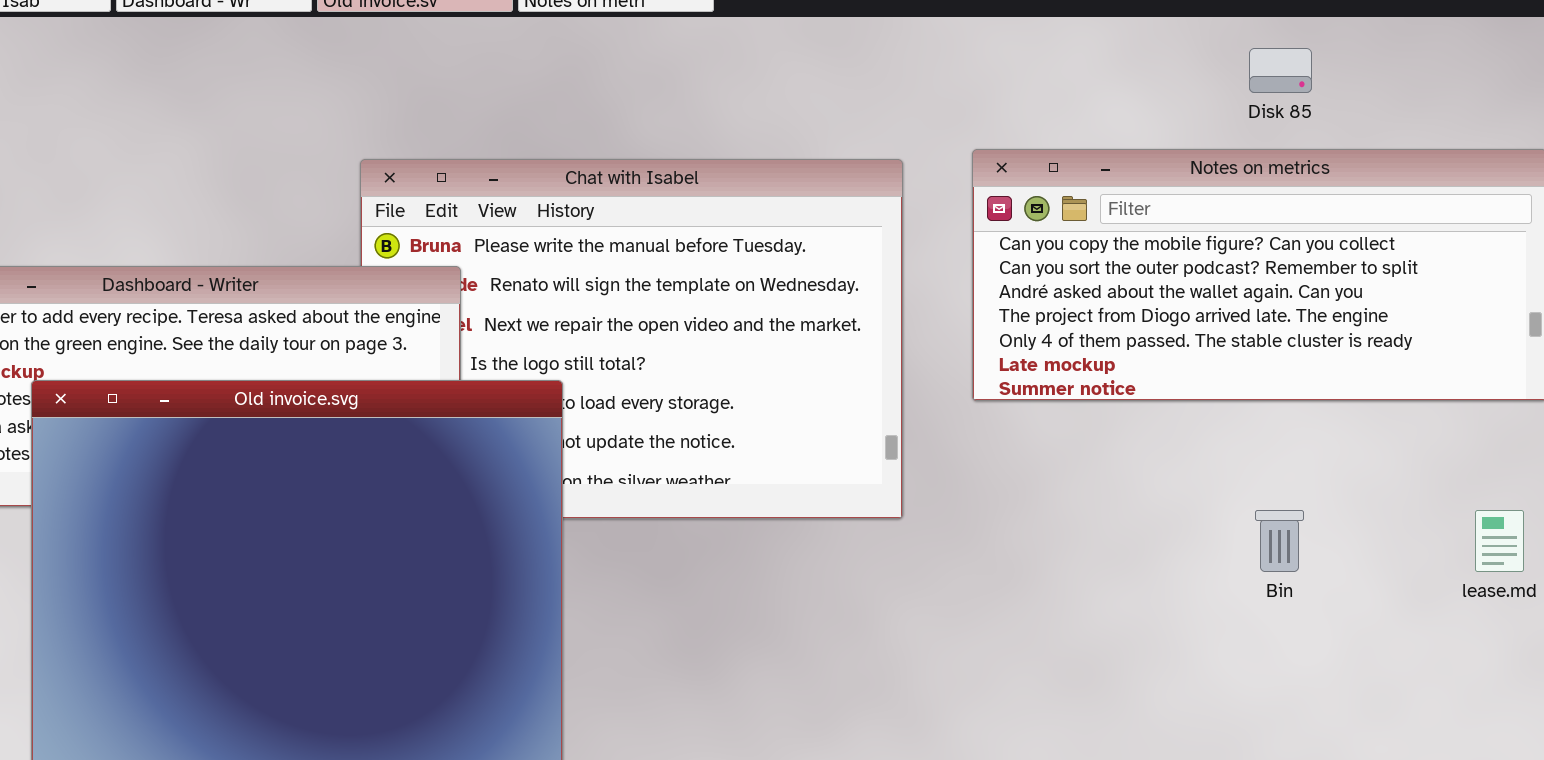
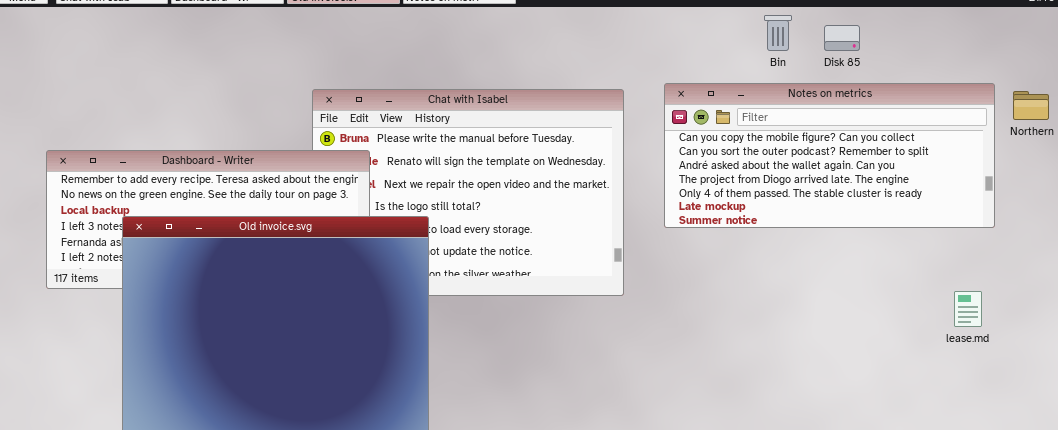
Bin: [1255,510,1304,572] -> [764,15,792,51], moved

